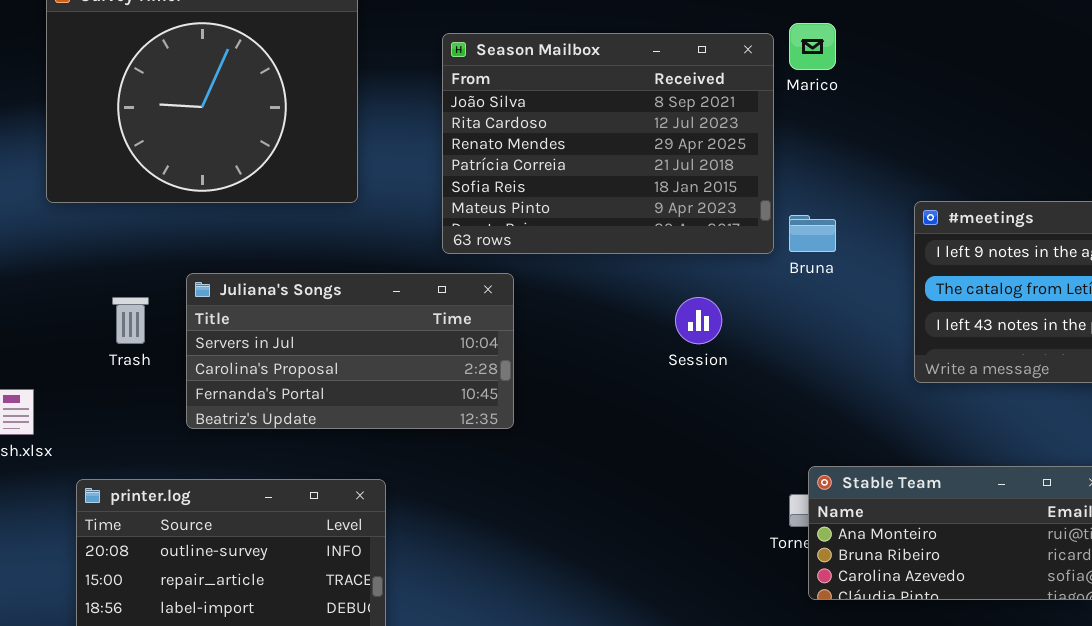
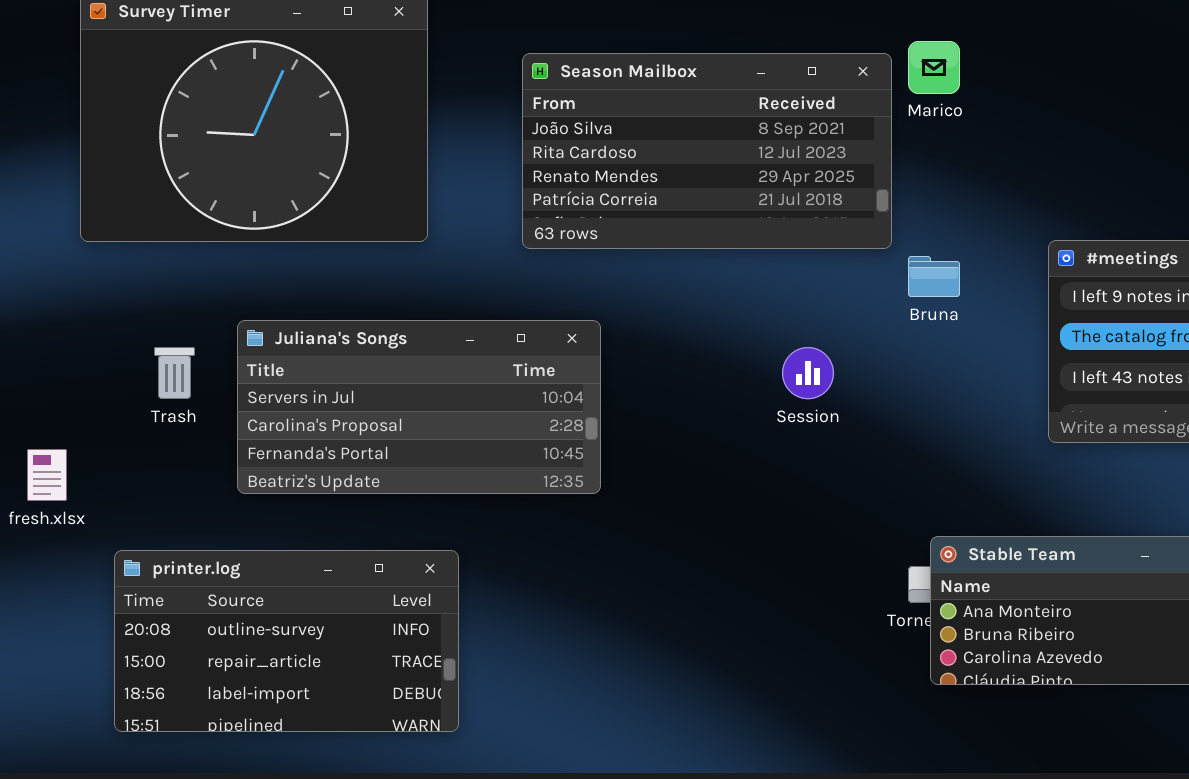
Season Mailbox: [442,33,774,254] -> [522,53,892,249], resized

